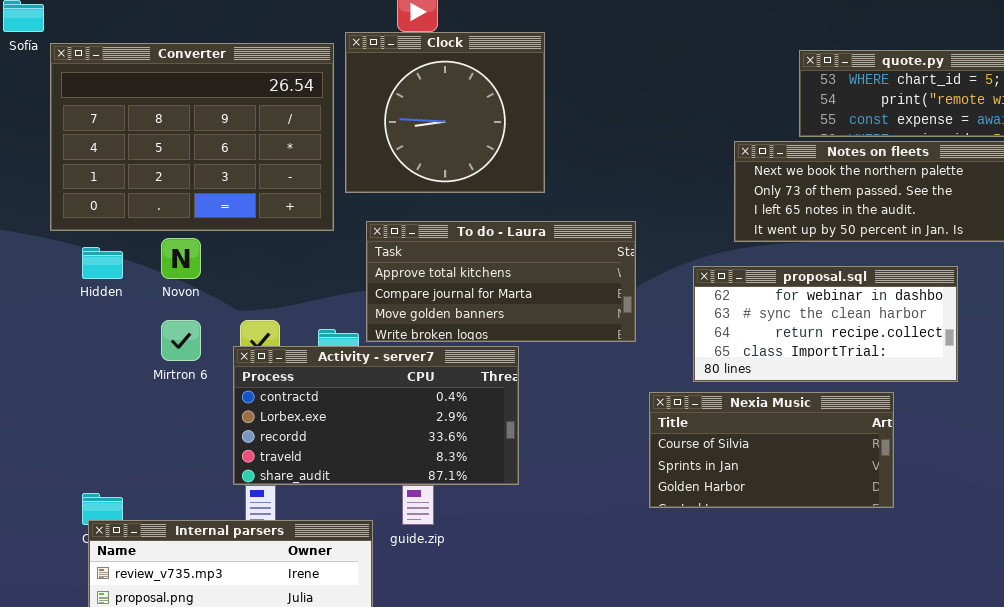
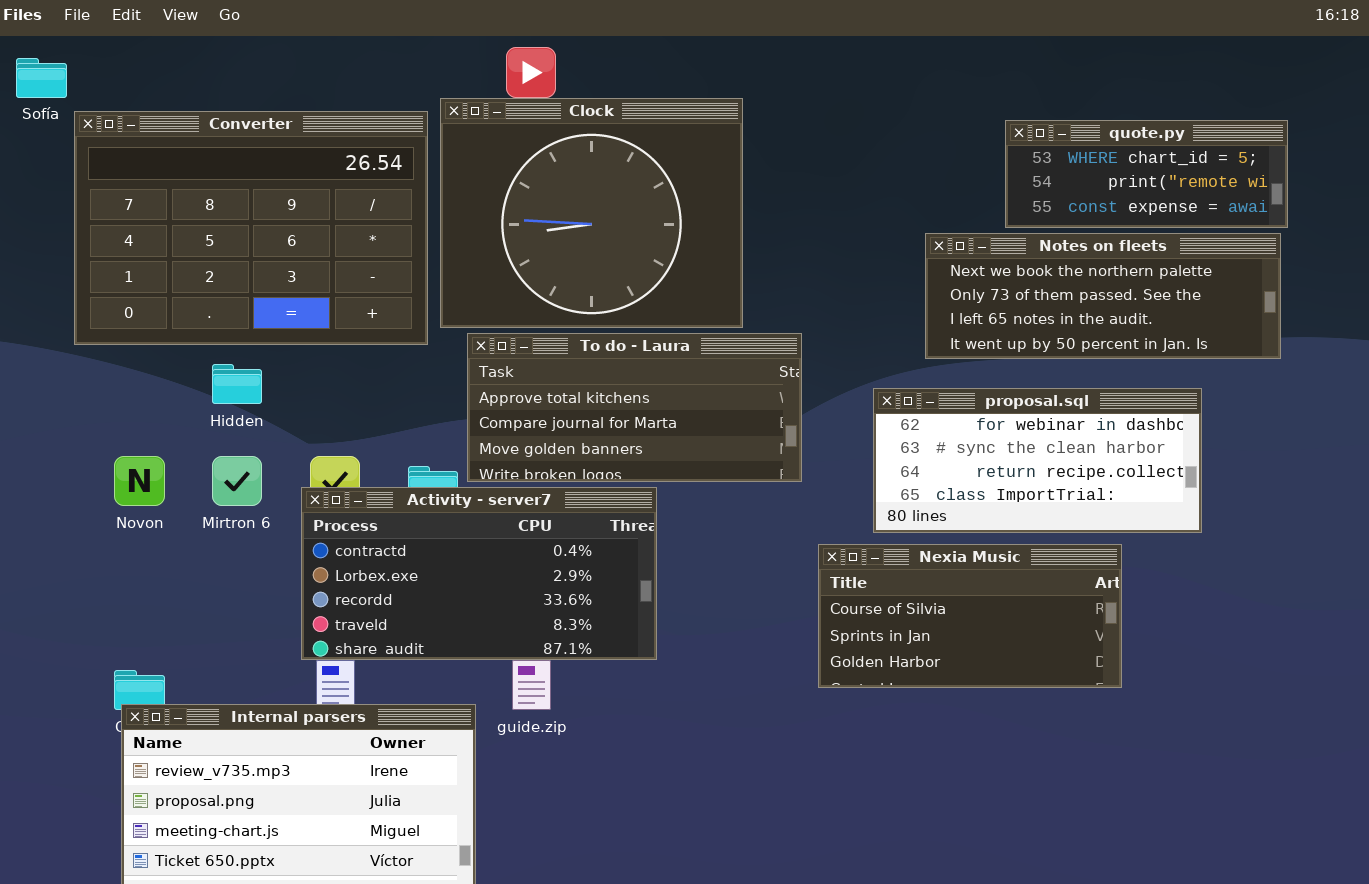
Clock: [345,32,545,193] -> [440,98,743,328], resized
Novon: [161,238,201,279] -> [114,456,165,506], moved
Hidden: [82,247,123,279] -> [212,364,262,404], moved

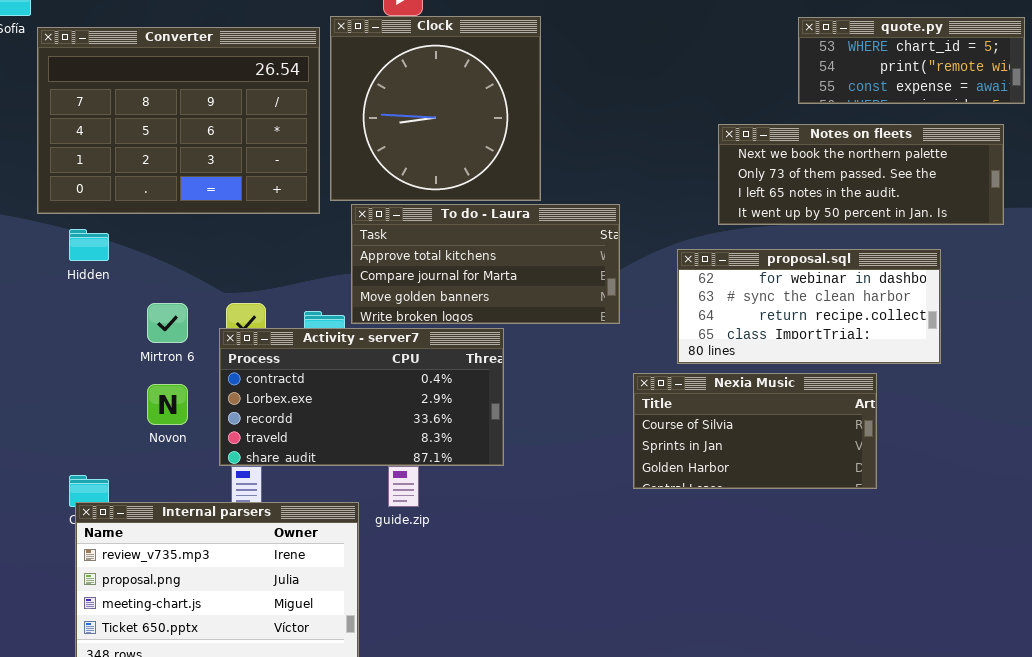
Clock: [440,98,743,328] -> [330,16,541,201], resized
quote.py: [1005,120,1288,228] -> [798,17,1025,104], moved
Hidden: [212,364,262,404] -> [69,229,109,261], moved
Novon: [114,456,165,506] -> [147,384,188,425], moved

